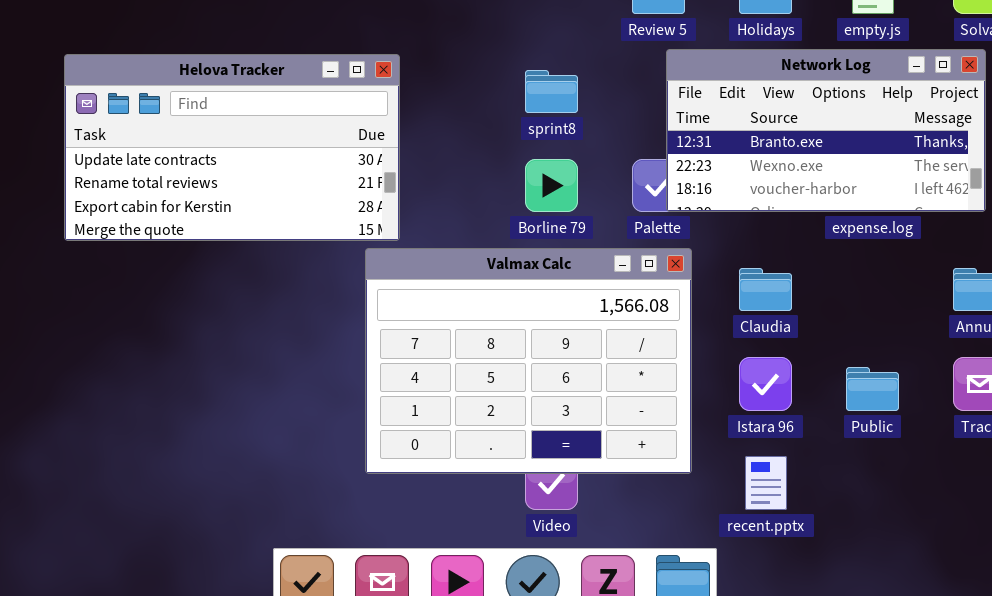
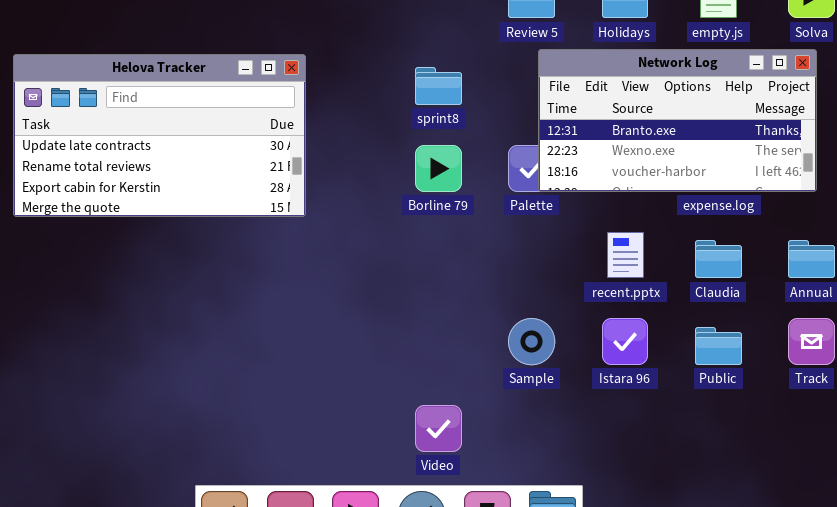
Valmax Calc: [365,248,692,474] -> none, closed
Claudia: [739,268,792,311] -> [695,240,742,278], moved
recent.pptx: [745,456,787,510] -> [607,232,644,278], moved

